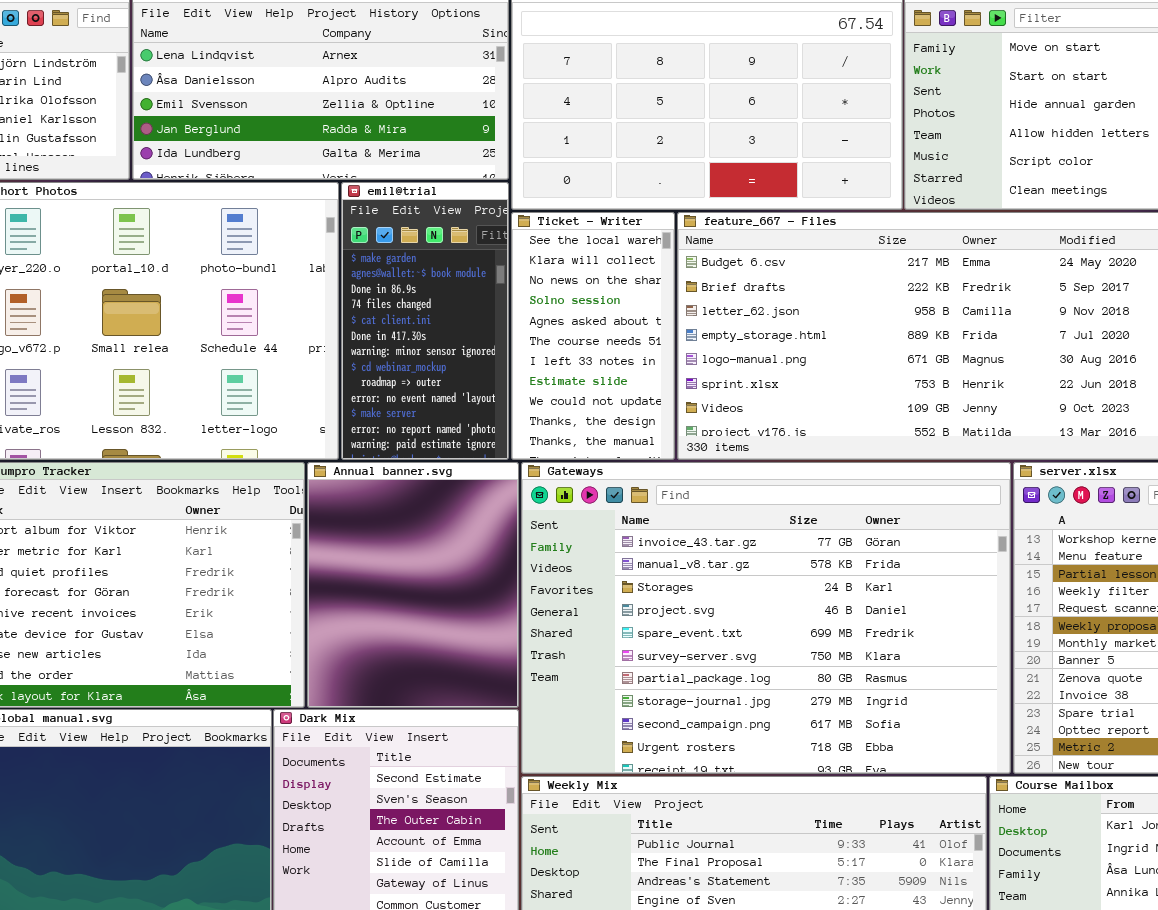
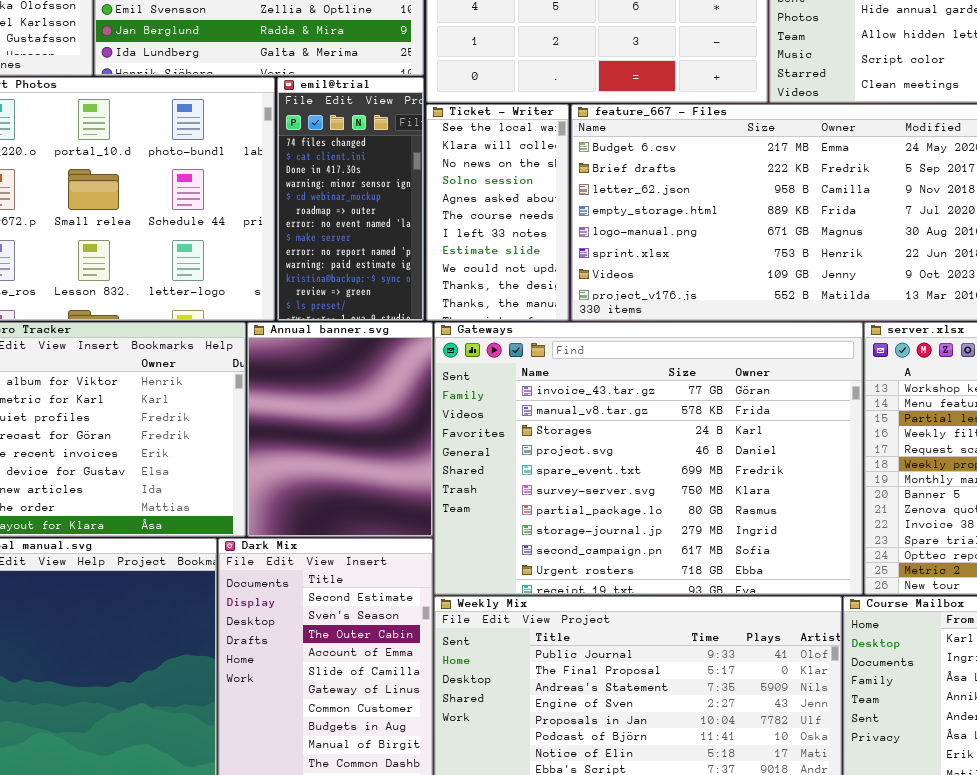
emil@trial: [341,182,509,460] -> [277,77,424,321], scrolled down 3 rows

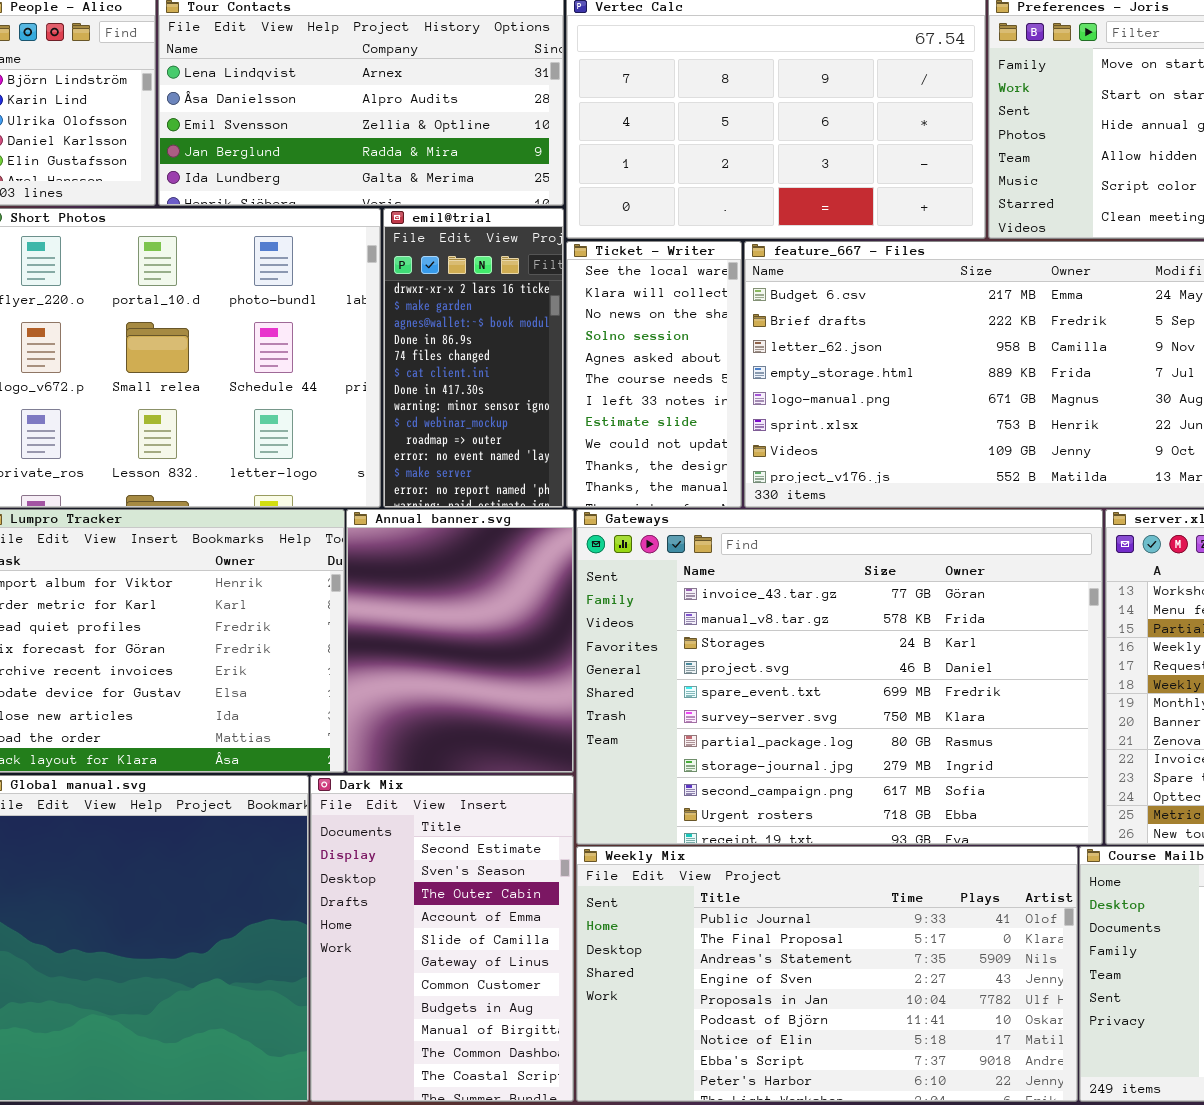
emil@trial: [277,77,424,321] -> [383,208,564,508], scrolled up 4 rows

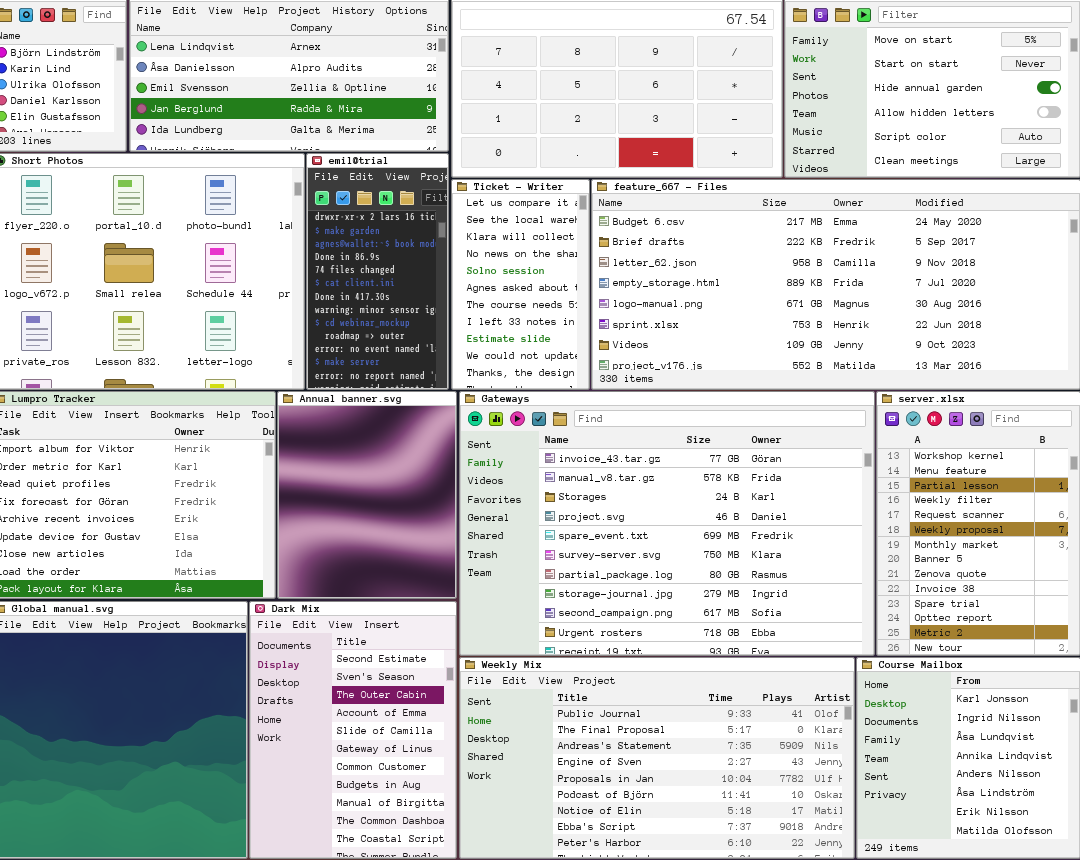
Ticket - Writer: [566,241,742,508] -> [451,179,590,390], scrolled up 1 row

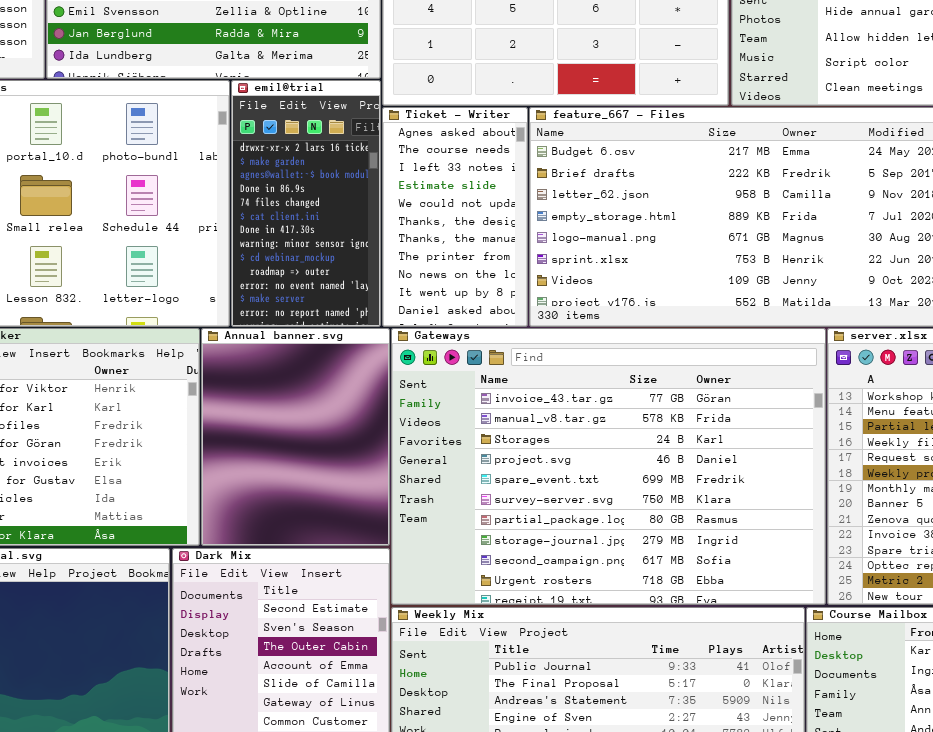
Ticket - Writer: [451,179,590,390] -> [382,107,528,327], scrolled down 5 rows

